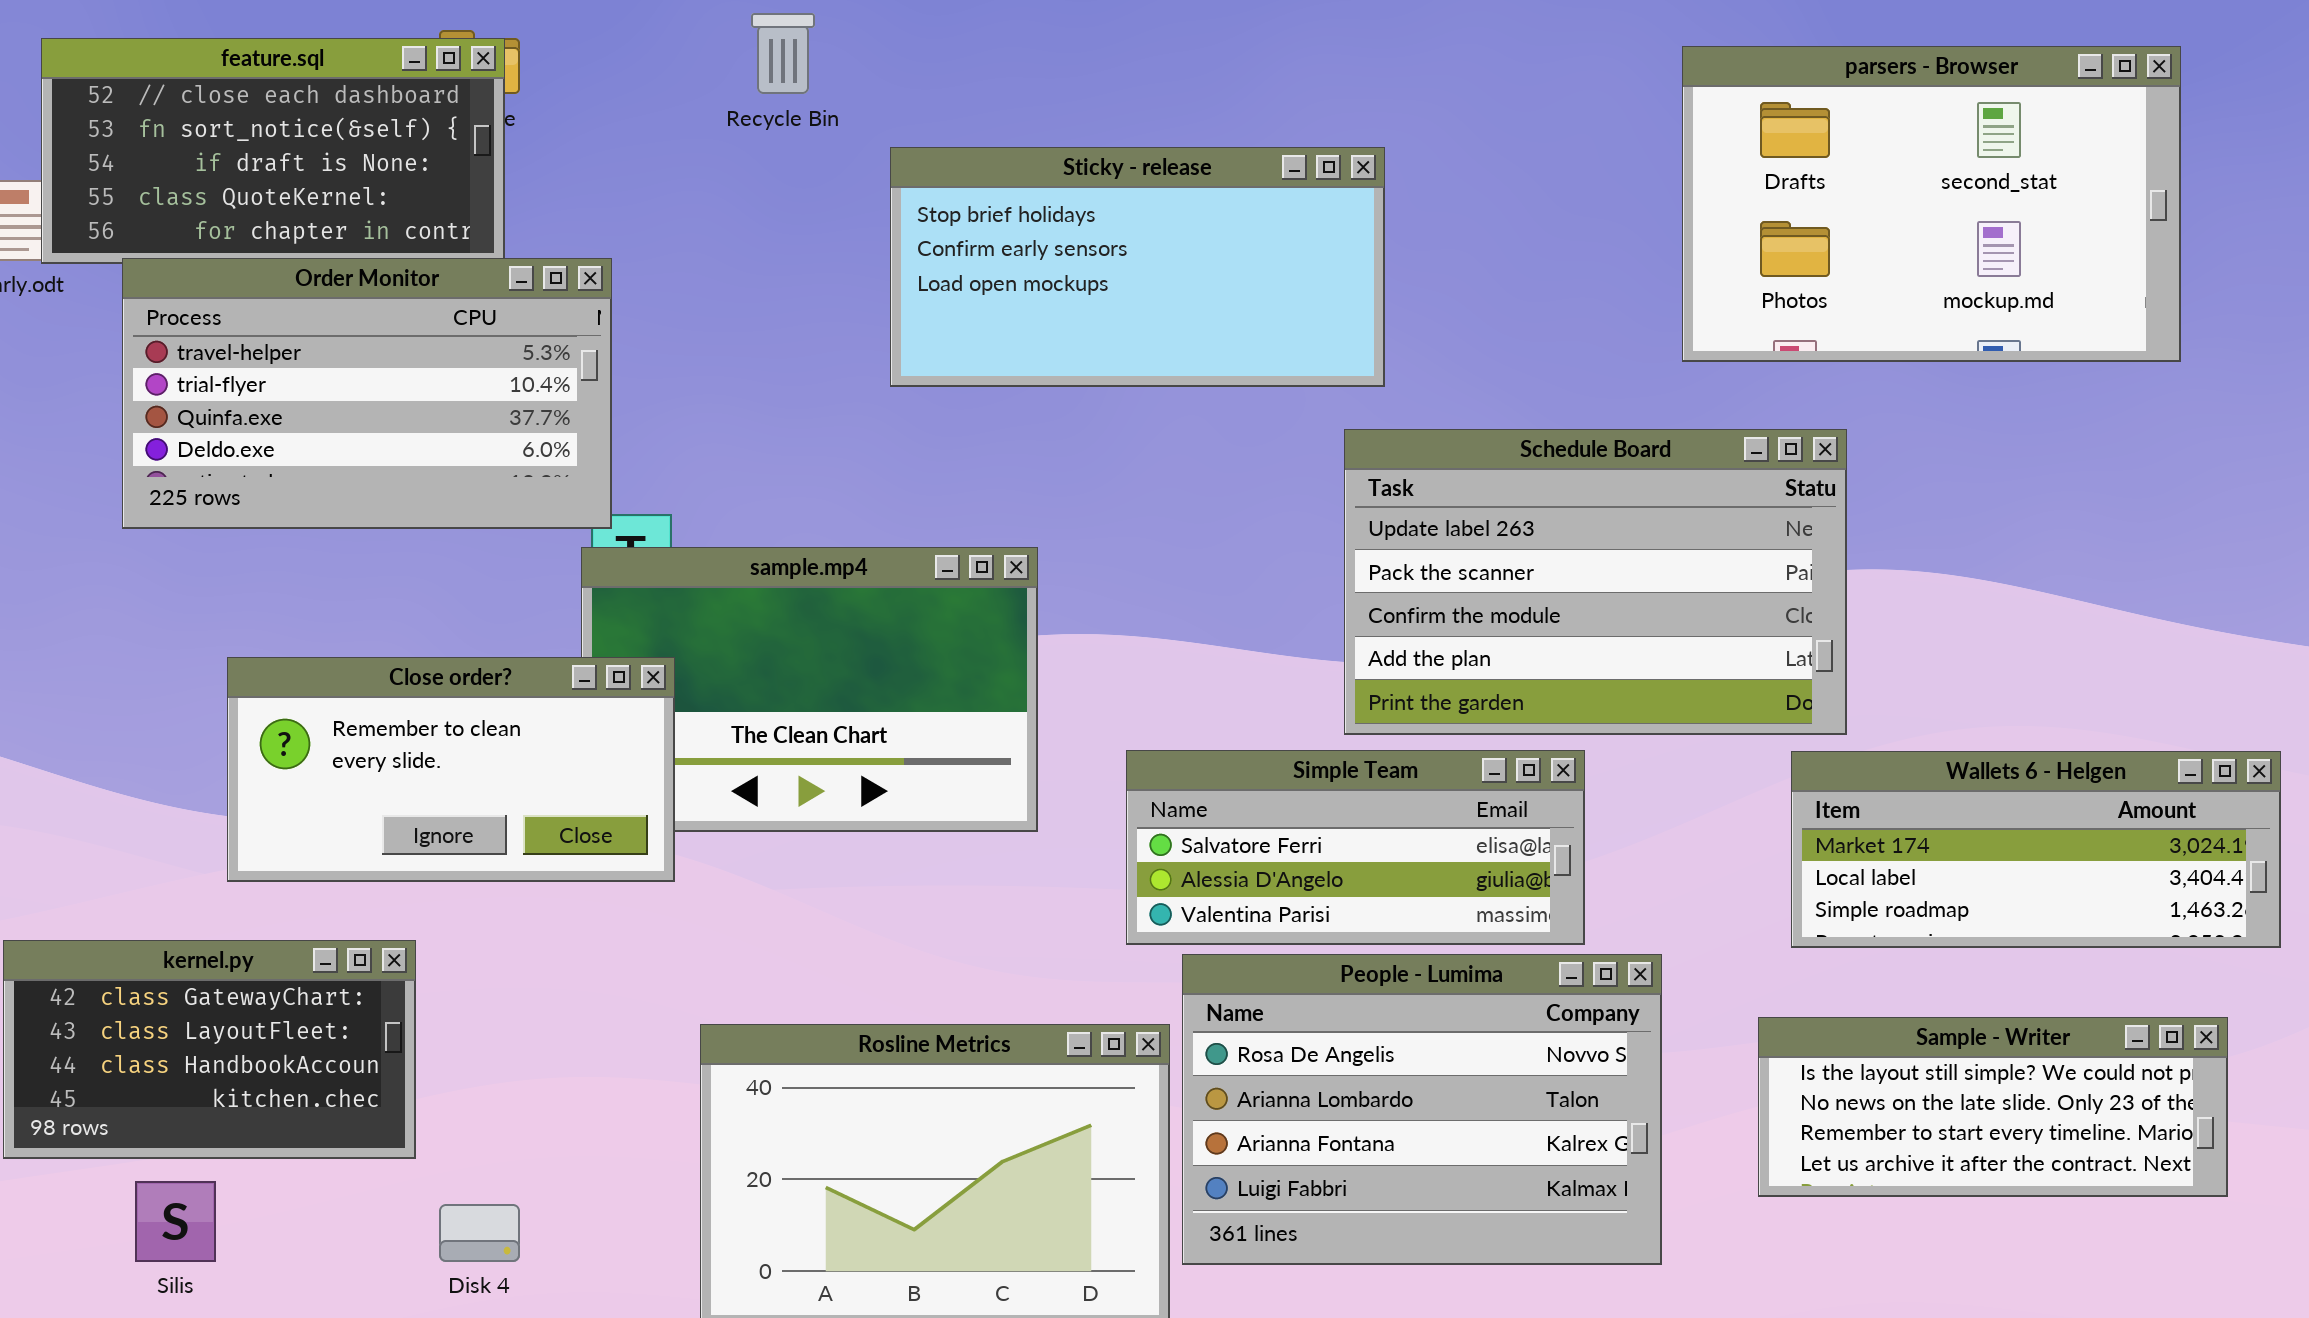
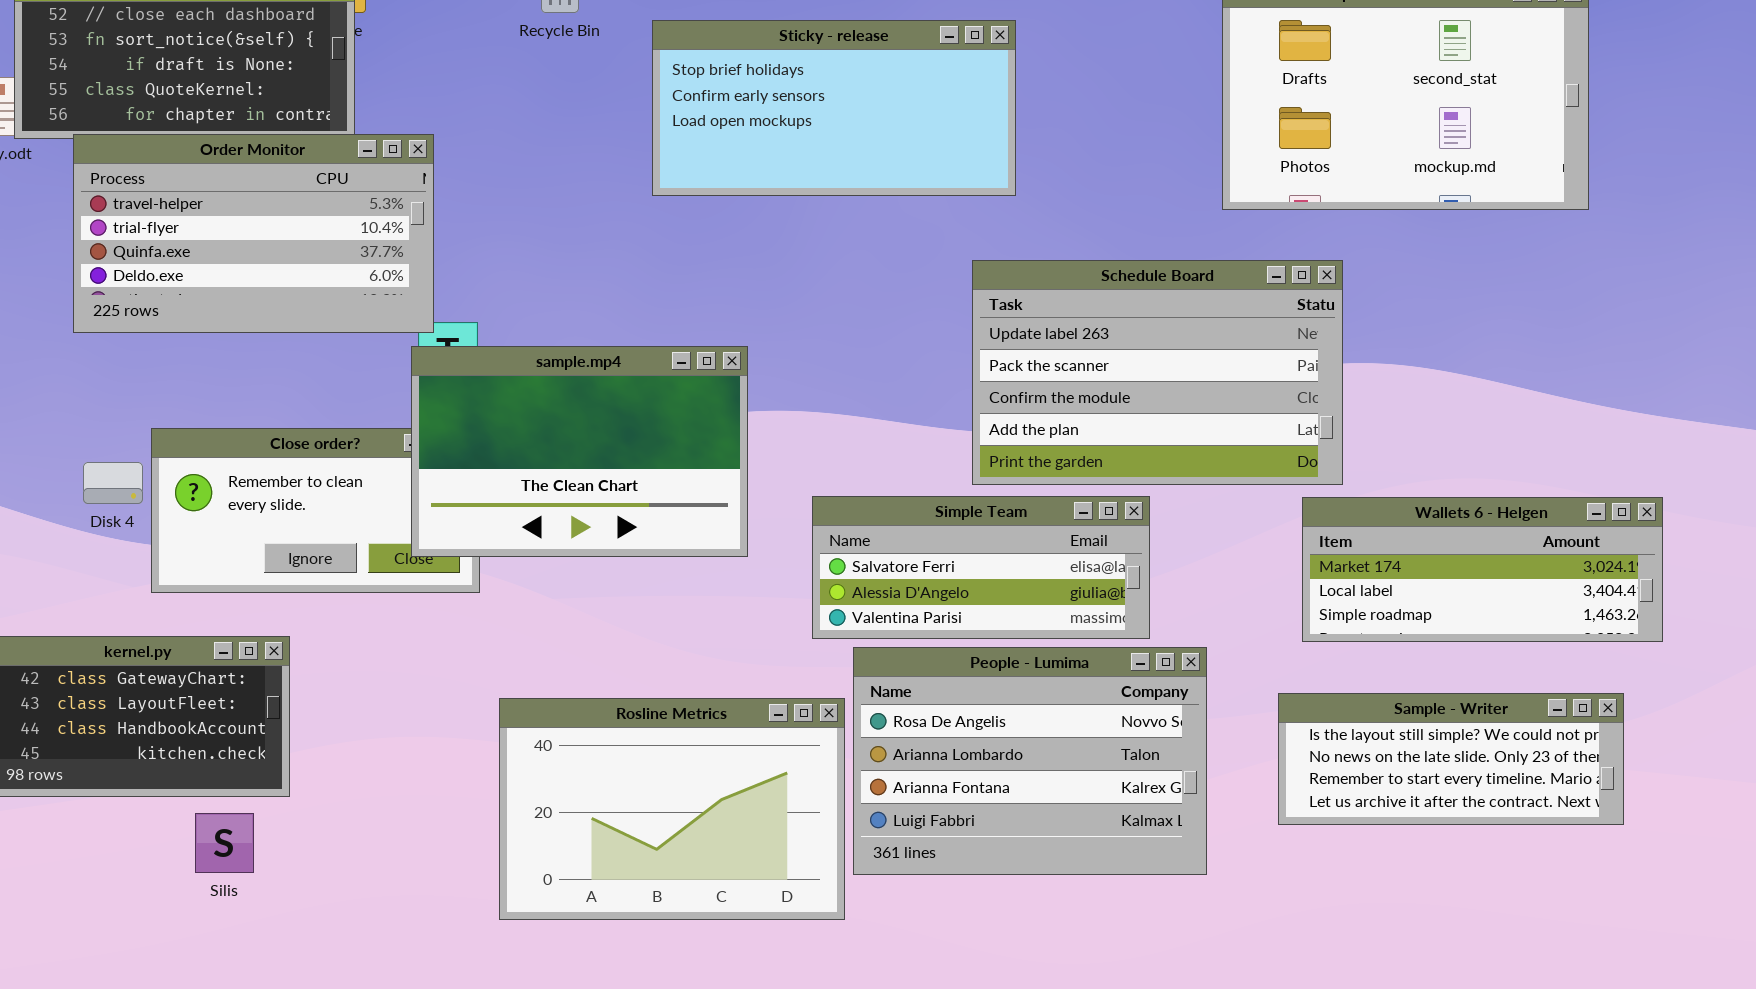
Sticky - release: [890,147,1385,387] -> [652,20,1016,196], moved
sample.mp4: [581,547,1038,832] -> [411,346,748,557], raised
Silis: [135,1181,216,1262] -> [195,813,254,873], moved
Disk 4: [439,1204,520,1262] -> [83,462,143,504], moved

